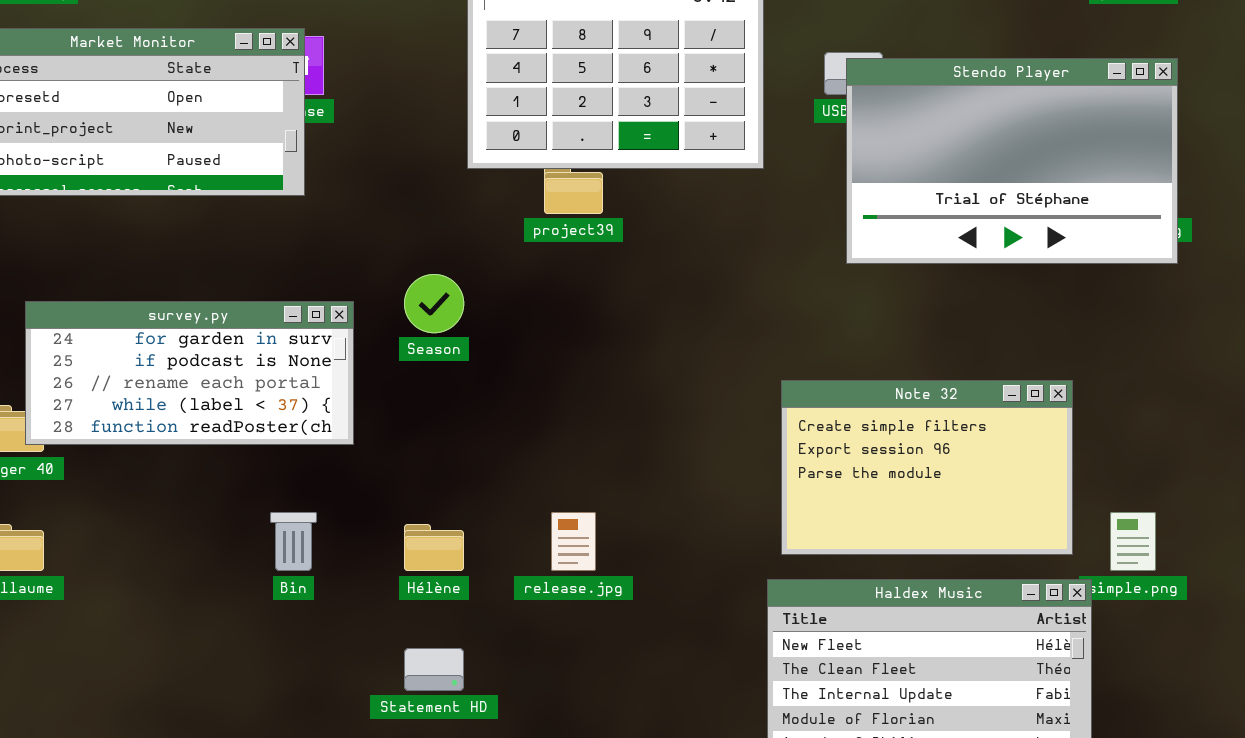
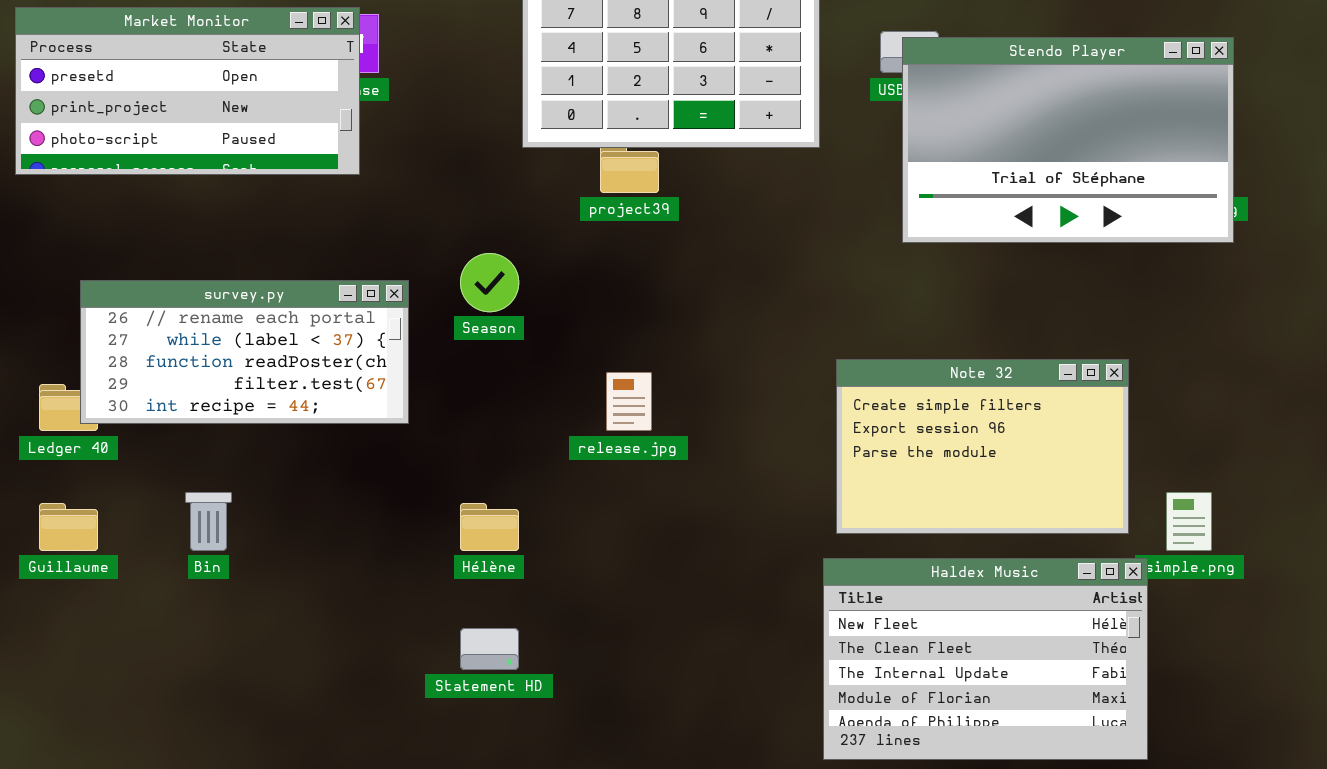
survey.py: [25,301,354,445] -> [80,280,409,424], scrolled down 2 rows
Bin: [270,512,317,571] -> [185,492,232,551], moved
release.jpg: [551,512,596,571] -> [606,372,652,431], moved

